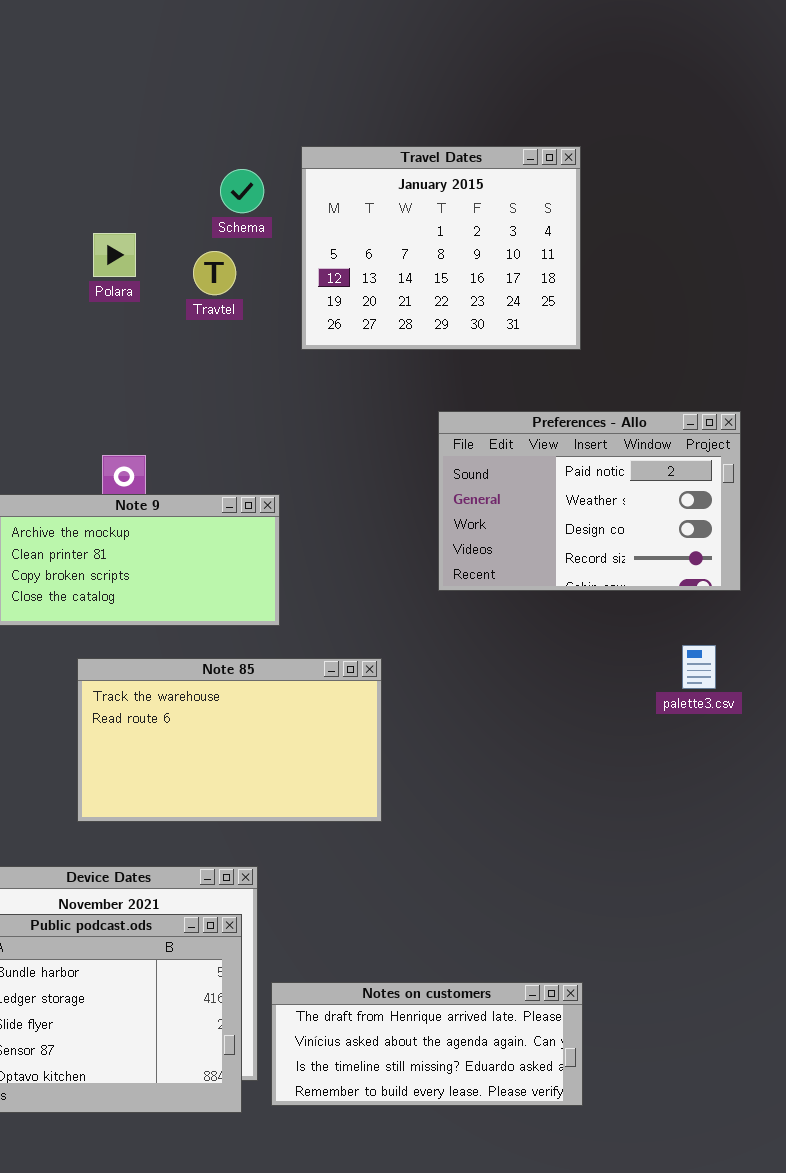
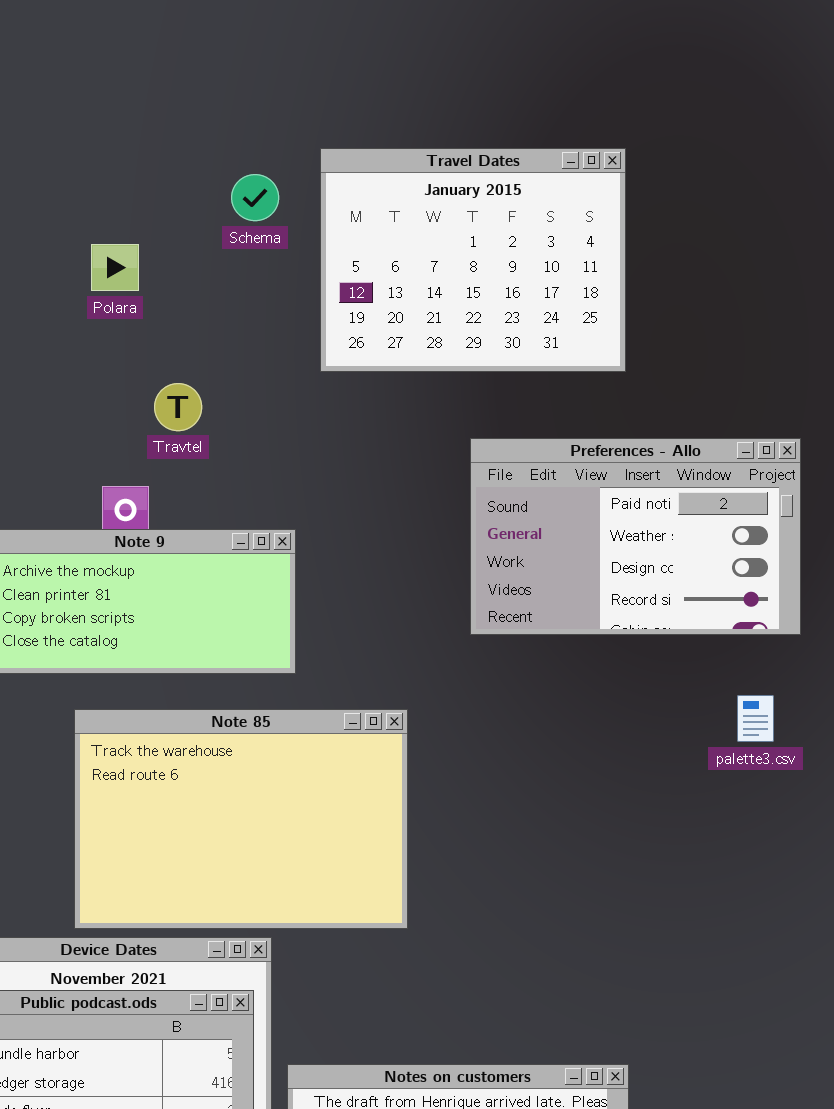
Travtel: [193,251,236,295] -> [154,383,202,431], moved
Note 85: [77,658,382,822] -> [74,709,408,929], resized

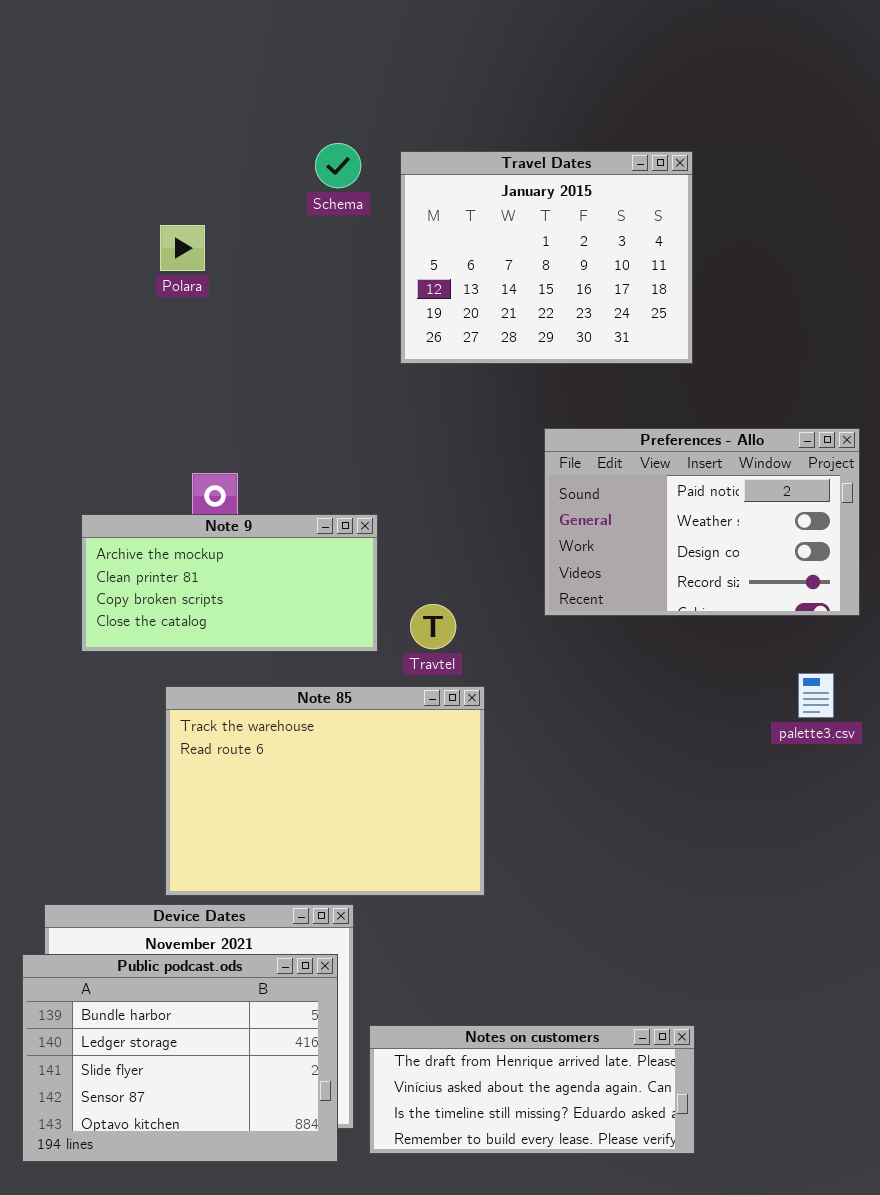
Schema: [231,174,279,221] -> [315,143,361,188], moved
Polara: [91,244,139,291] -> [160,225,205,271], moved
Travtel: [154,383,202,431] -> [410,604,456,649], moved

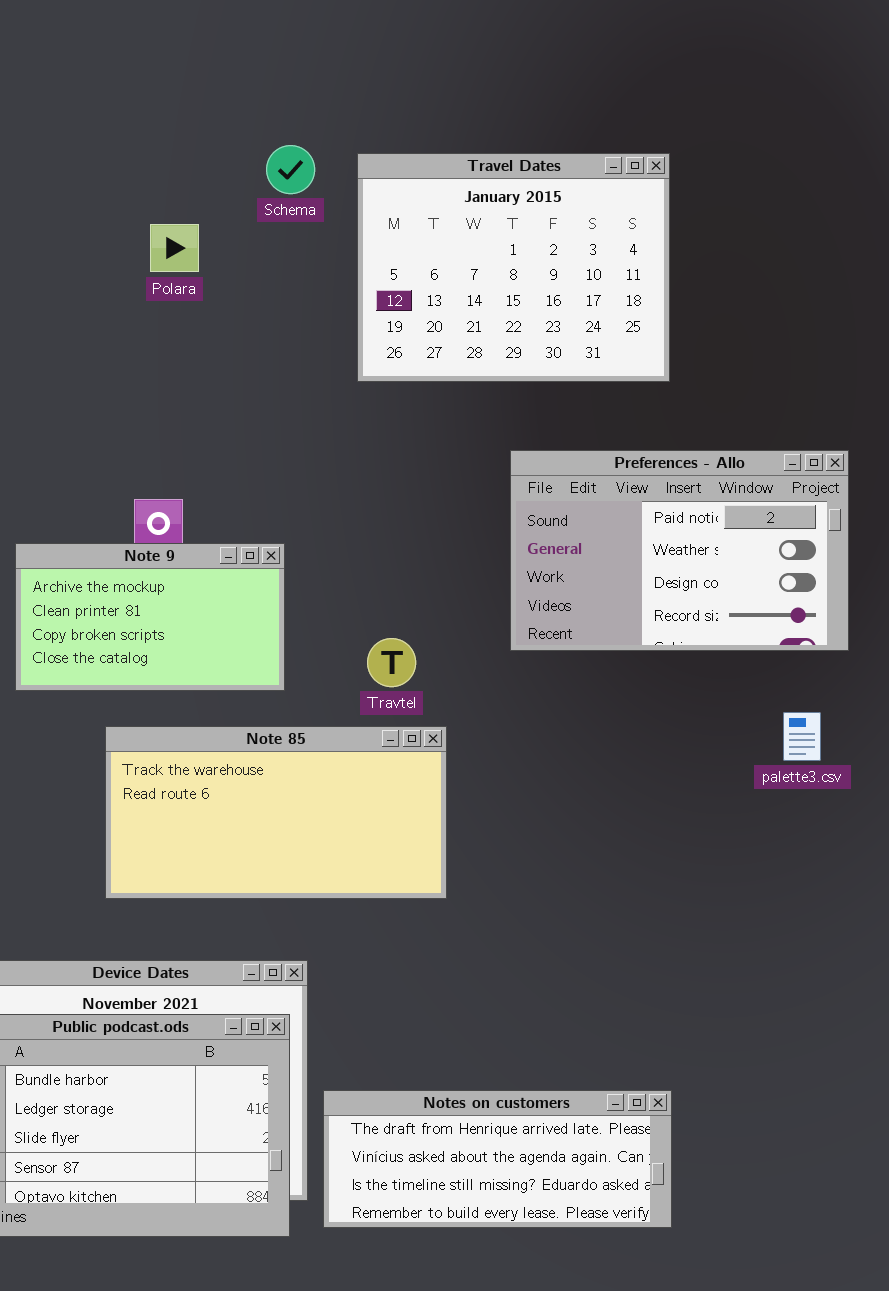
Polara: [160,225,205,271] -> [150,224,199,272], moved
Note 9: [81,514,378,652] -> [15,543,285,691], resized
Note 85: [165,686,485,896] -> [105,726,447,899], resized

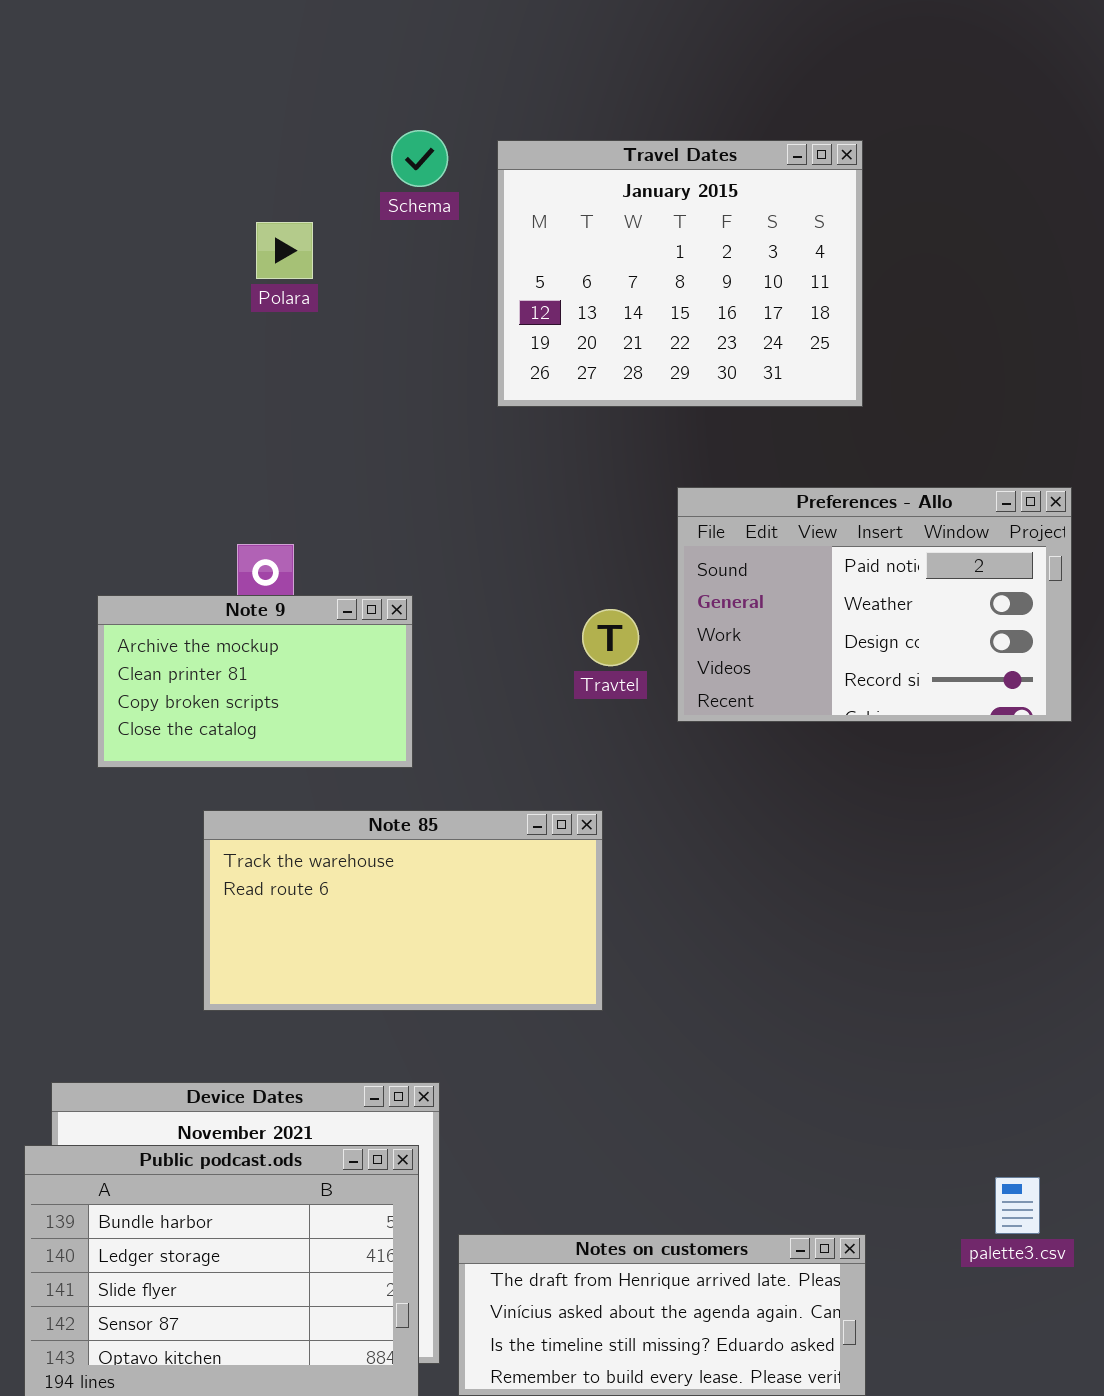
Travtel: [367,638,416,687] -> [582,609,639,666], moved
palette3.csv: [783,712,821,761] -> [995,1177,1040,1234], moved

